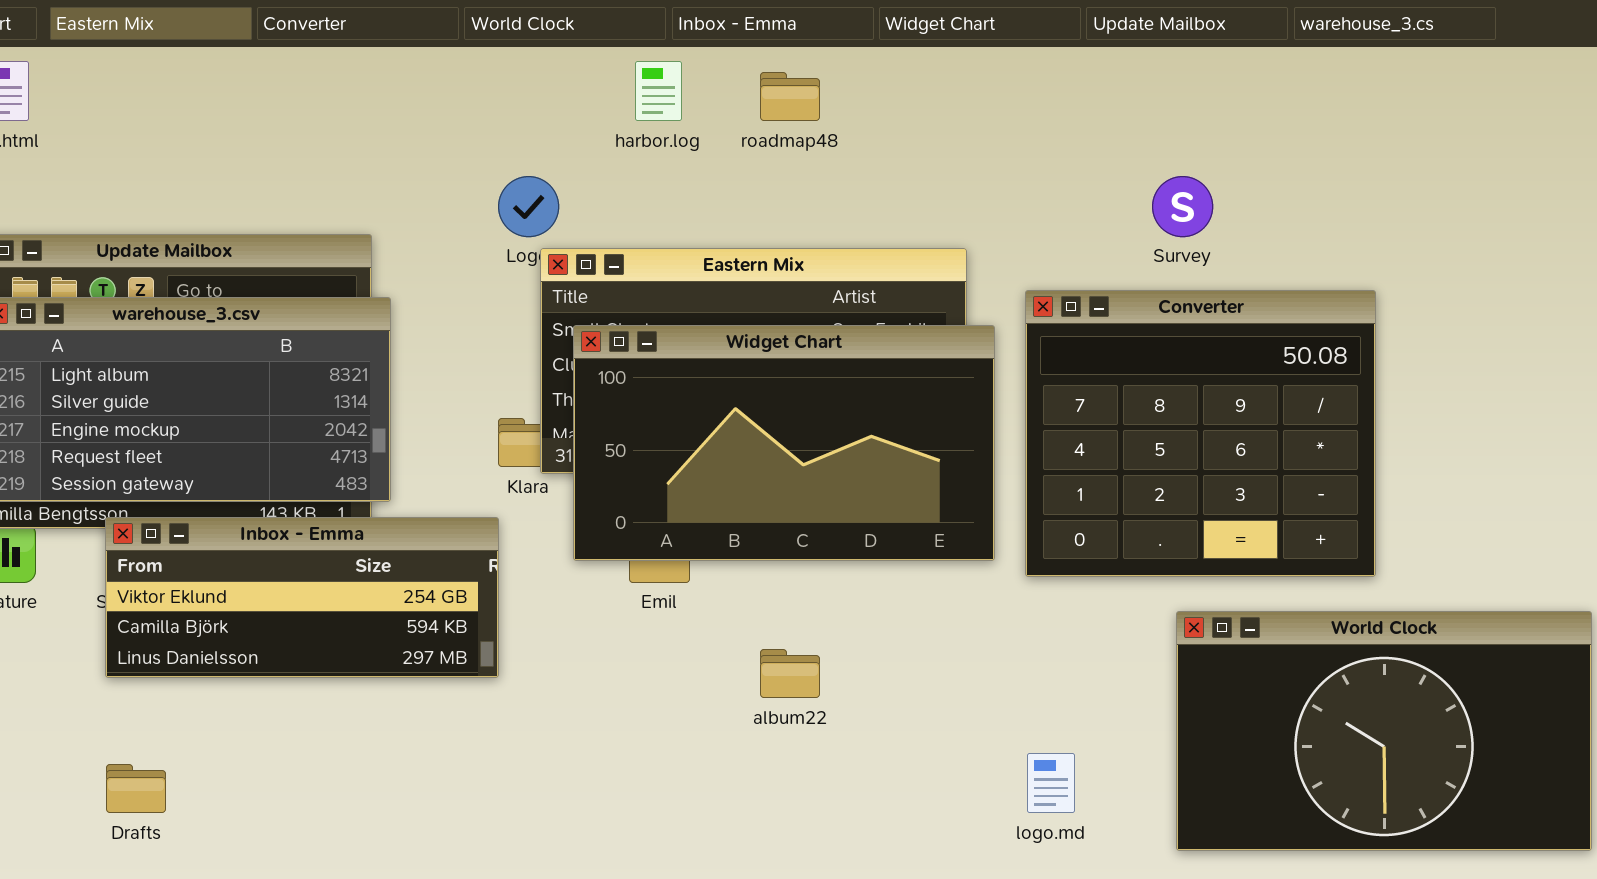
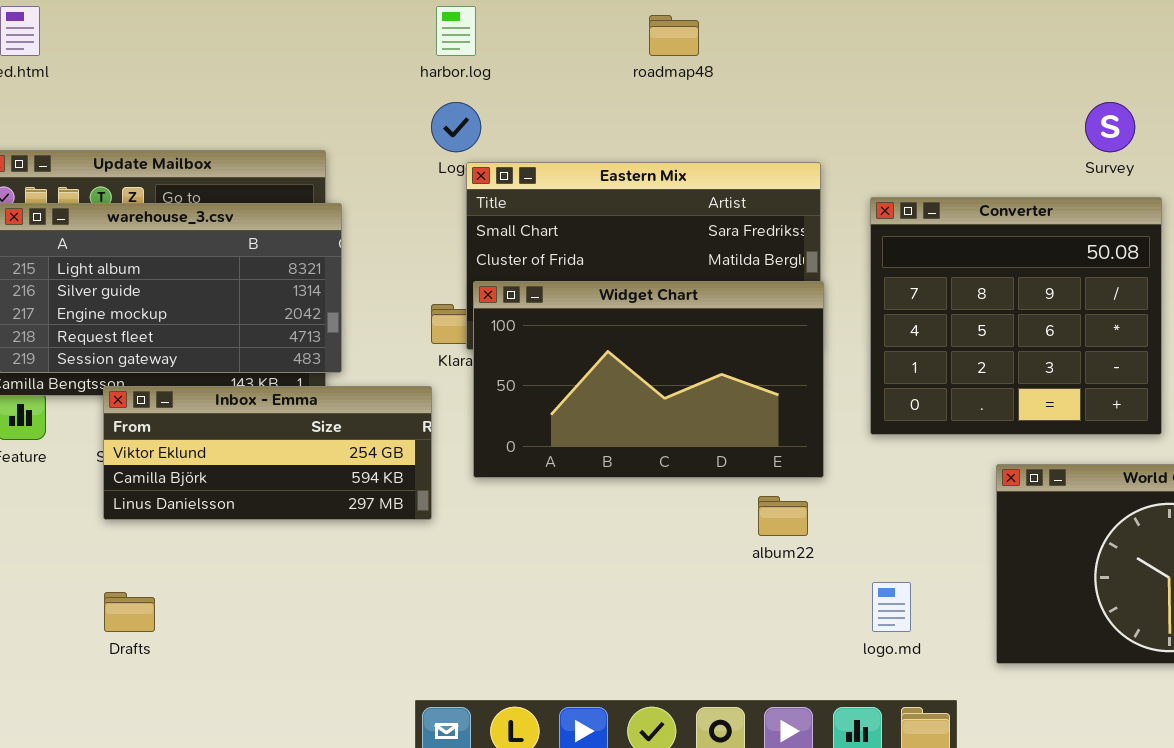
harbor.log: [635,61,682,121] -> [436,6,476,56], moved
Survey: [1152,176,1213,237] -> [1085,102,1135,152], moved
Widget Chart: [573,325,995,561] -> [473,281,824,478], moved
album22: [760,649,820,698] -> [758,496,808,536], moved

